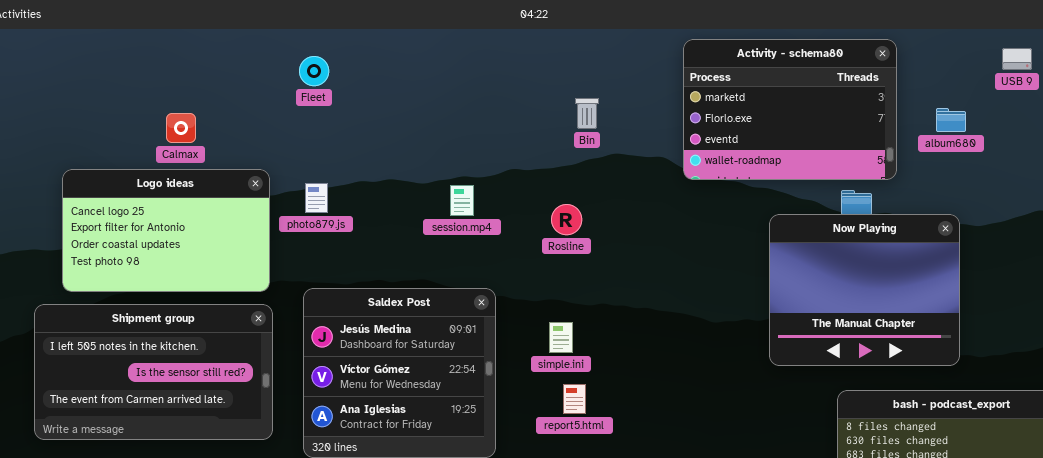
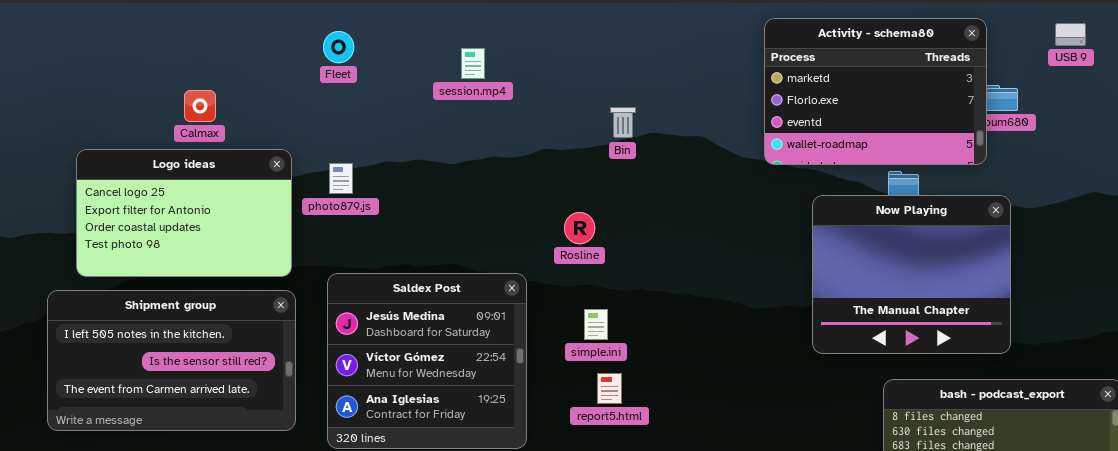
Activity - schema80: [683,39,897,180] -> [764,18,987,165], moved
Bin: [575,98,599,129] -> [610,107,636,138], moved
session.mp4: [450,185,474,216] -> [461,48,485,79], moved
Rosline: [551,204,582,235] -> [564,212,595,244], moved

